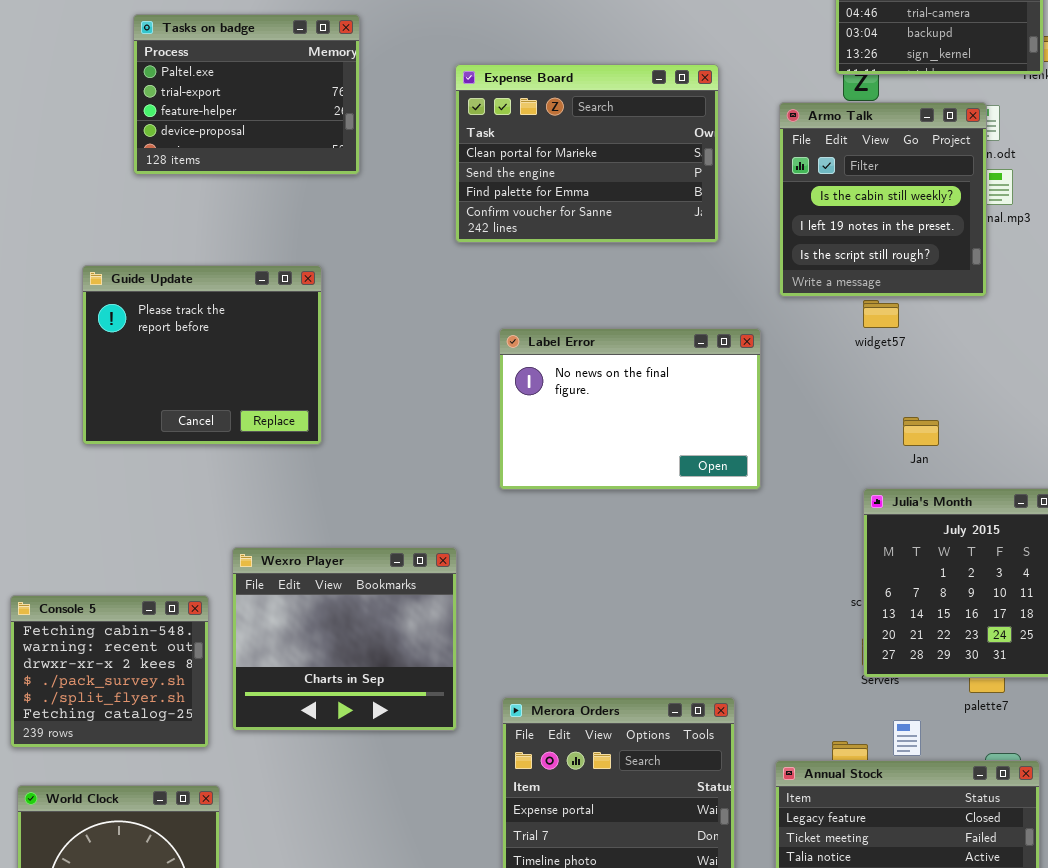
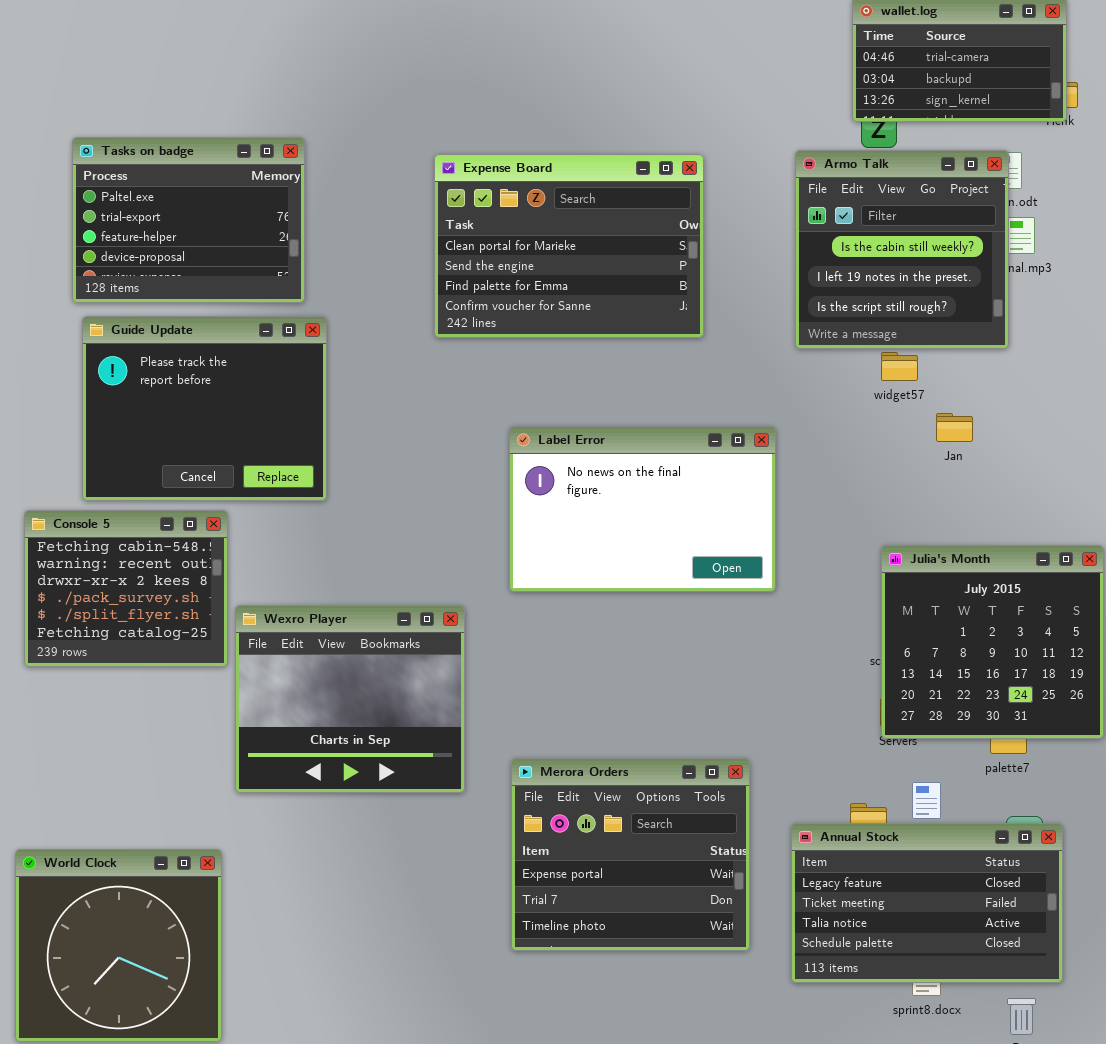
Tasks on badge: [133,14,360,175] -> [72,137,305,303], moved
Expense Board: [455,64,719,243] -> [434,154,704,338], moved
Label Error: [499,328,761,490] -> [509,426,776,592], moved
Jan: [903,417,939,446] -> [936,413,973,442], moved
Console 5: [10,595,209,748] -> [24,510,228,667], moved

